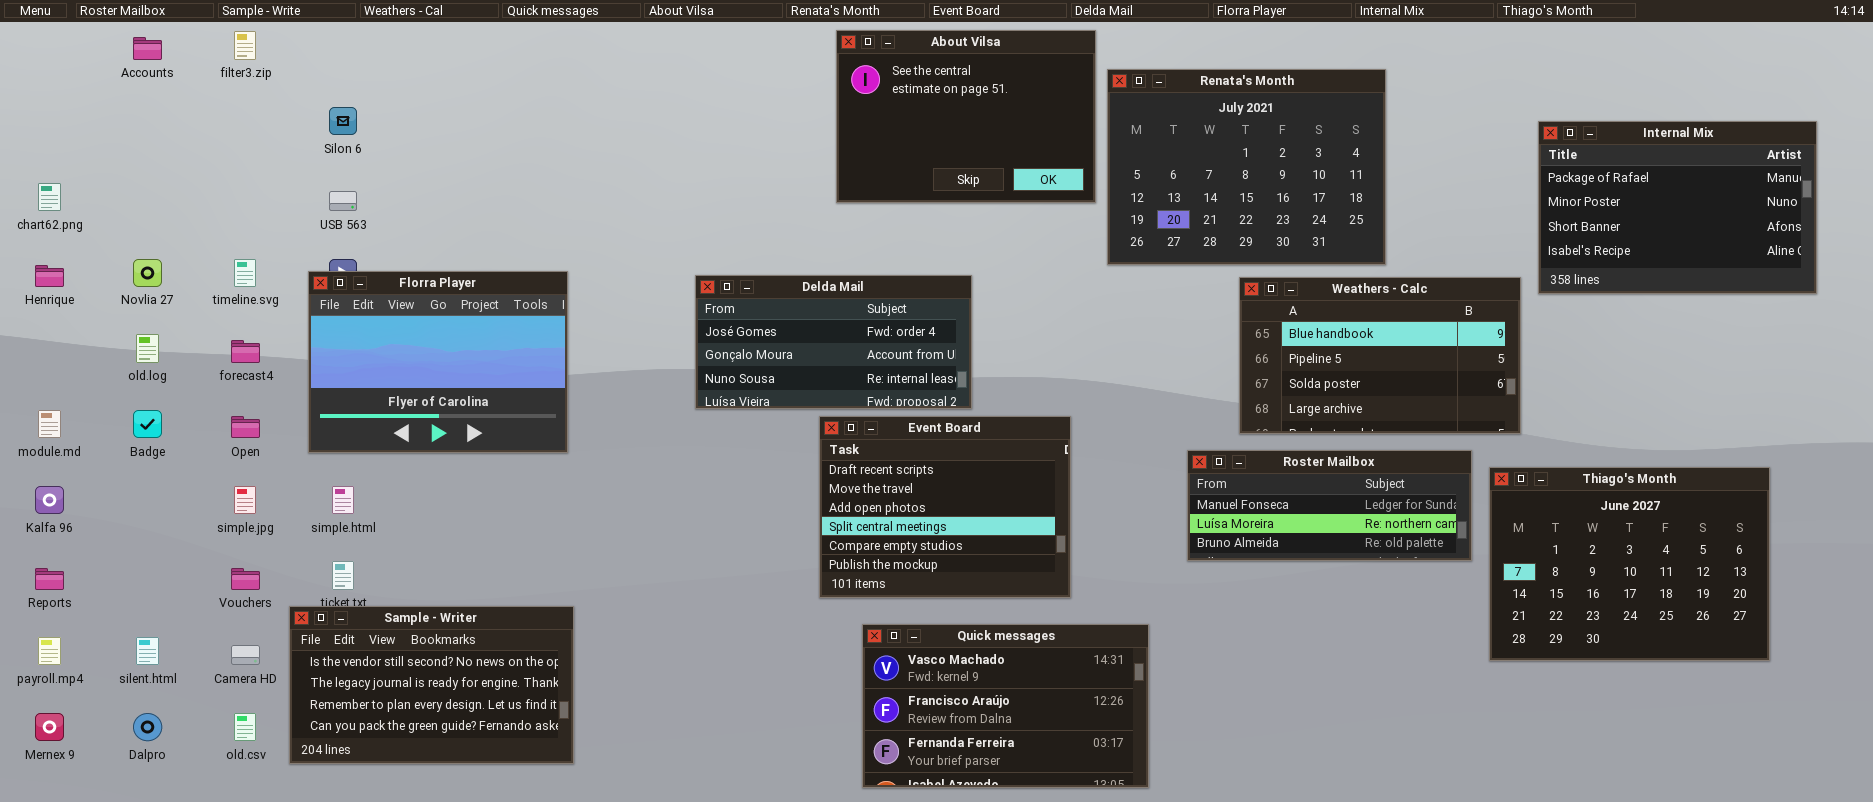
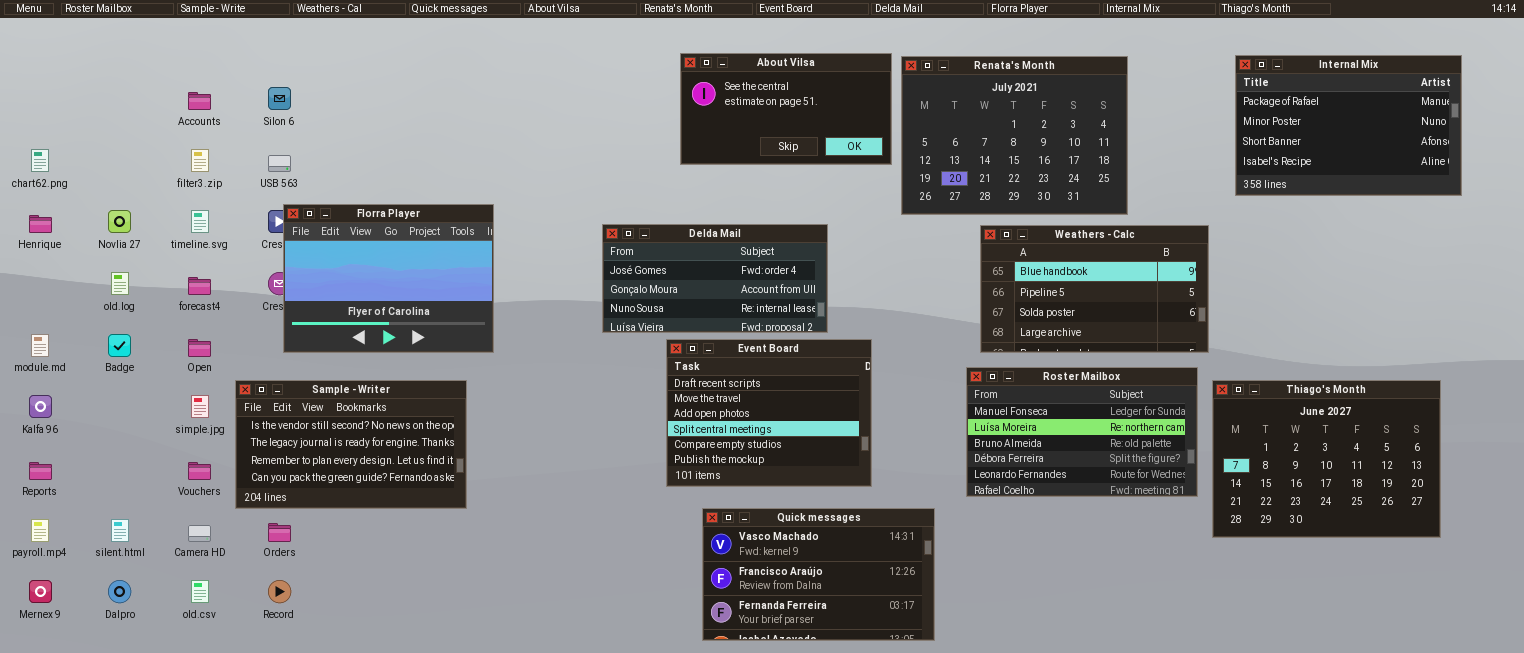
About Vilsa: [836,30,1096,203] -> [680,53,892,165], resized
filter3.zip: [234,31,256,60] -> [191,149,209,172], moved
Accounts: [133,37,162,60] -> [188,92,211,110], moved
Internal Mix: [1538,121,1817,294] -> [1235,55,1462,196], moved
Florra Player: [308,271,568,453] -> [283,204,494,353], moved
Delda Mail: [695,275,972,409] -> [602,224,828,333], moved
Weathers - Calc: [1239,277,1521,434] -> [980,225,1209,353], moved
Roster Mailbox: [1187,450,1472,561] -> [966,367,1198,497], resized
Sample - Writer: [289,606,574,764] -> [235,380,467,509], moved

